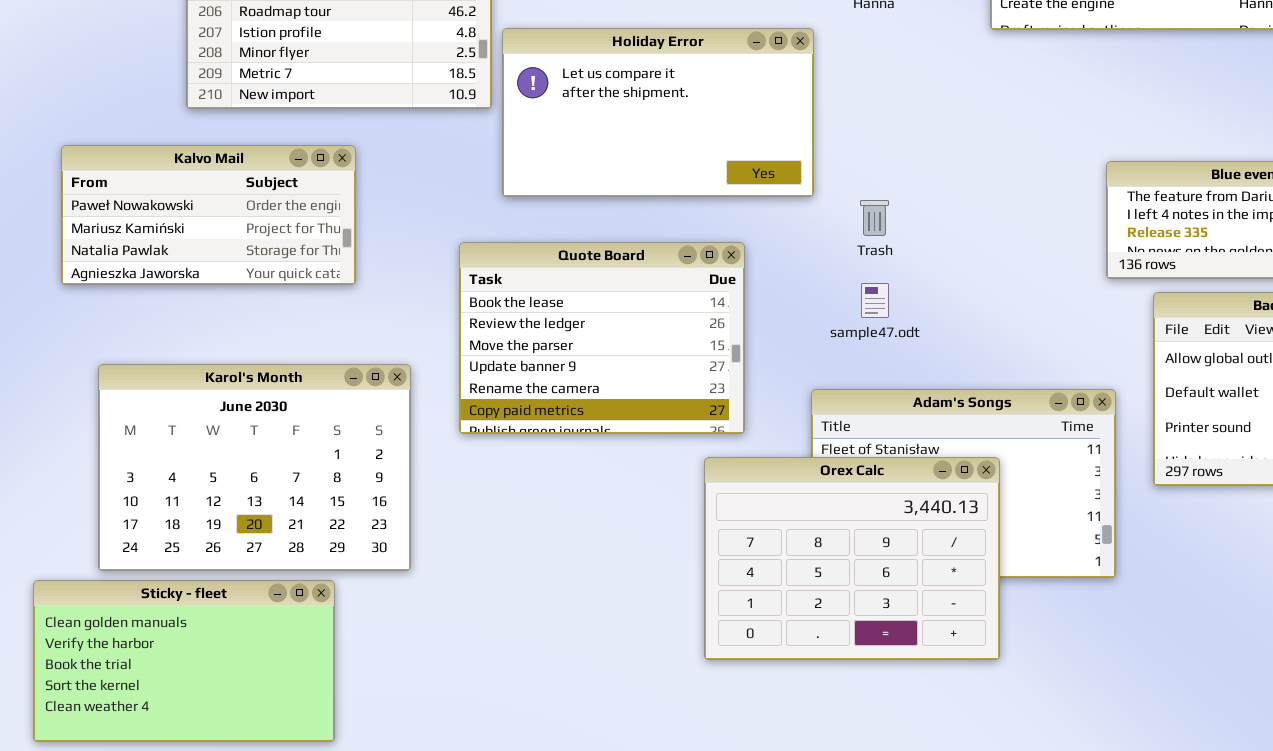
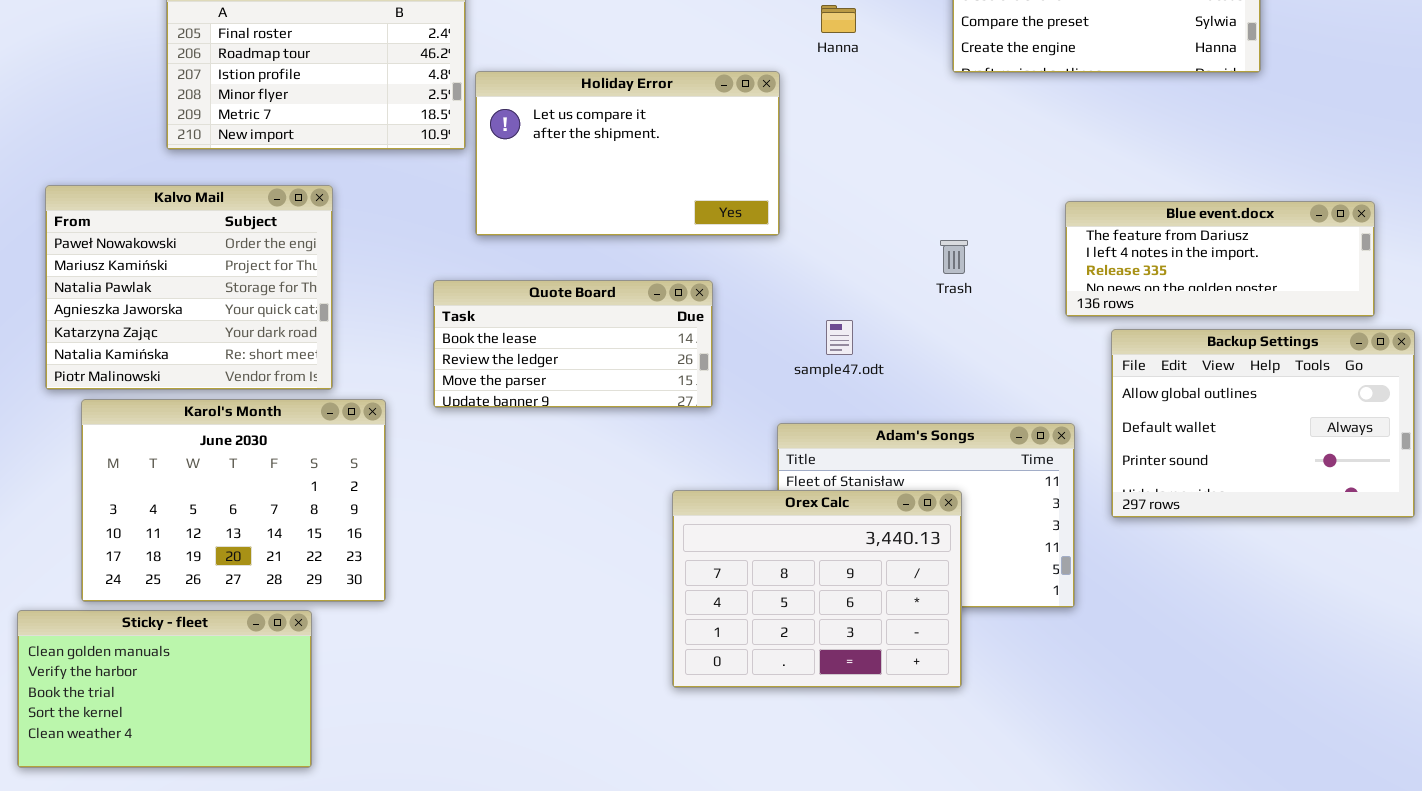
Kalvo Mail: [61,145,356,285] -> [45,185,333,390], resized
Trash: [860,200,889,236] -> [940,240,968,274], moved
Quote Board: [459,242,745,434] -> [433,280,713,408], resized

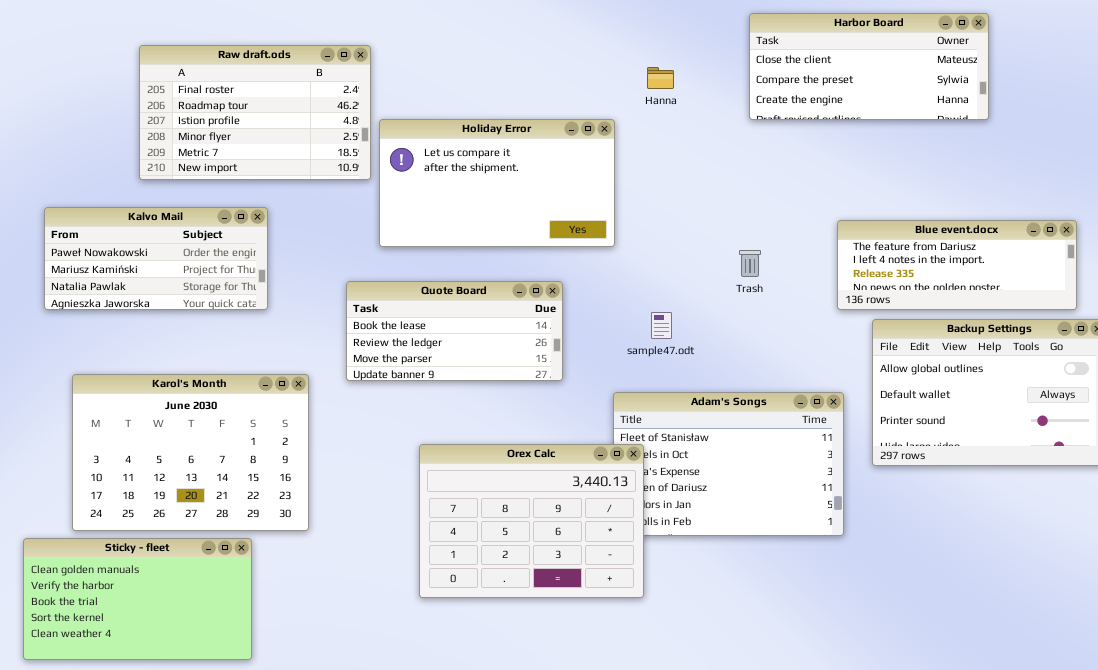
Kalvo Mail: [45,185,333,390] -> [44,207,268,310], resized
Orex Calc: [672,490,962,688] -> [419,444,644,598], moved

